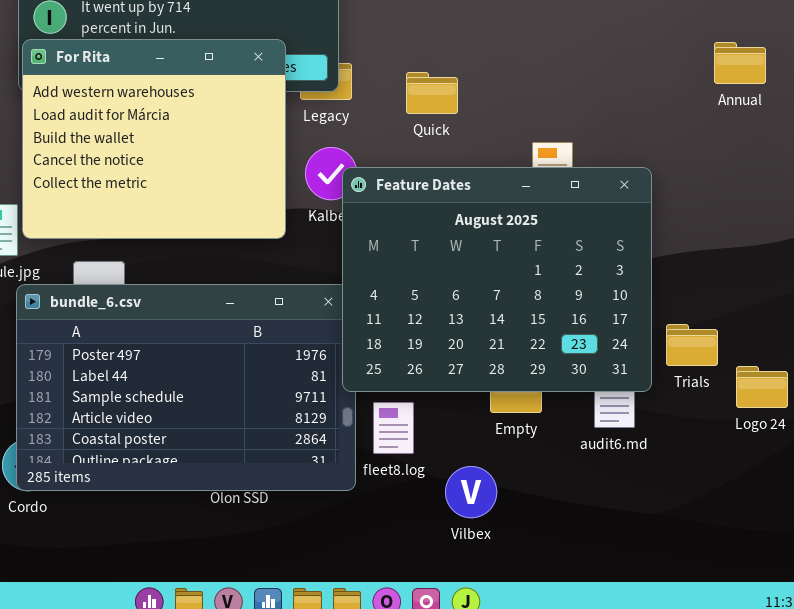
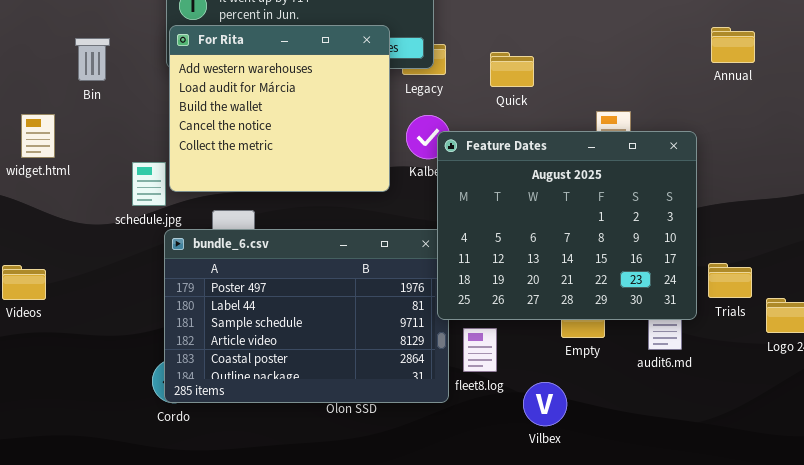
Annual: [714,42,766,84] -> [711,27,755,63], moved

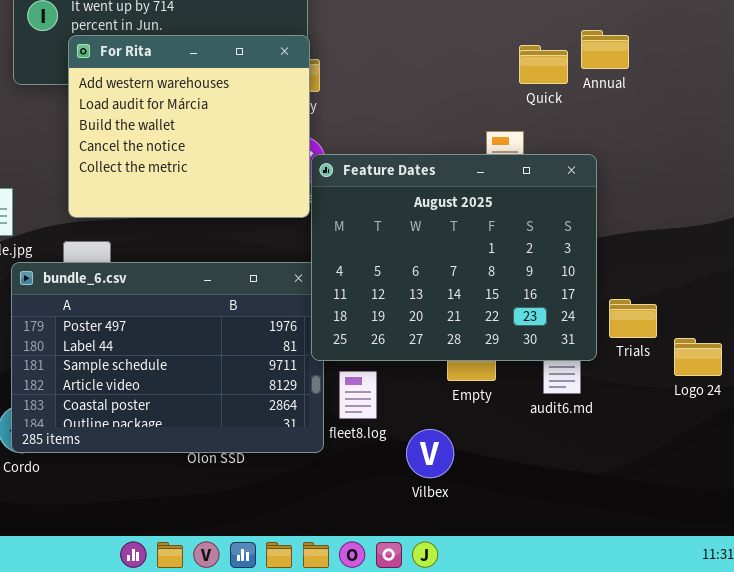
For Rita: [169,25,390,192] -> [68,35,310,218], moved
Annual: [711,27,755,63] -> [581,30,629,69], moved
Quick: [490,52,534,87] -> [519,45,568,84], moved

